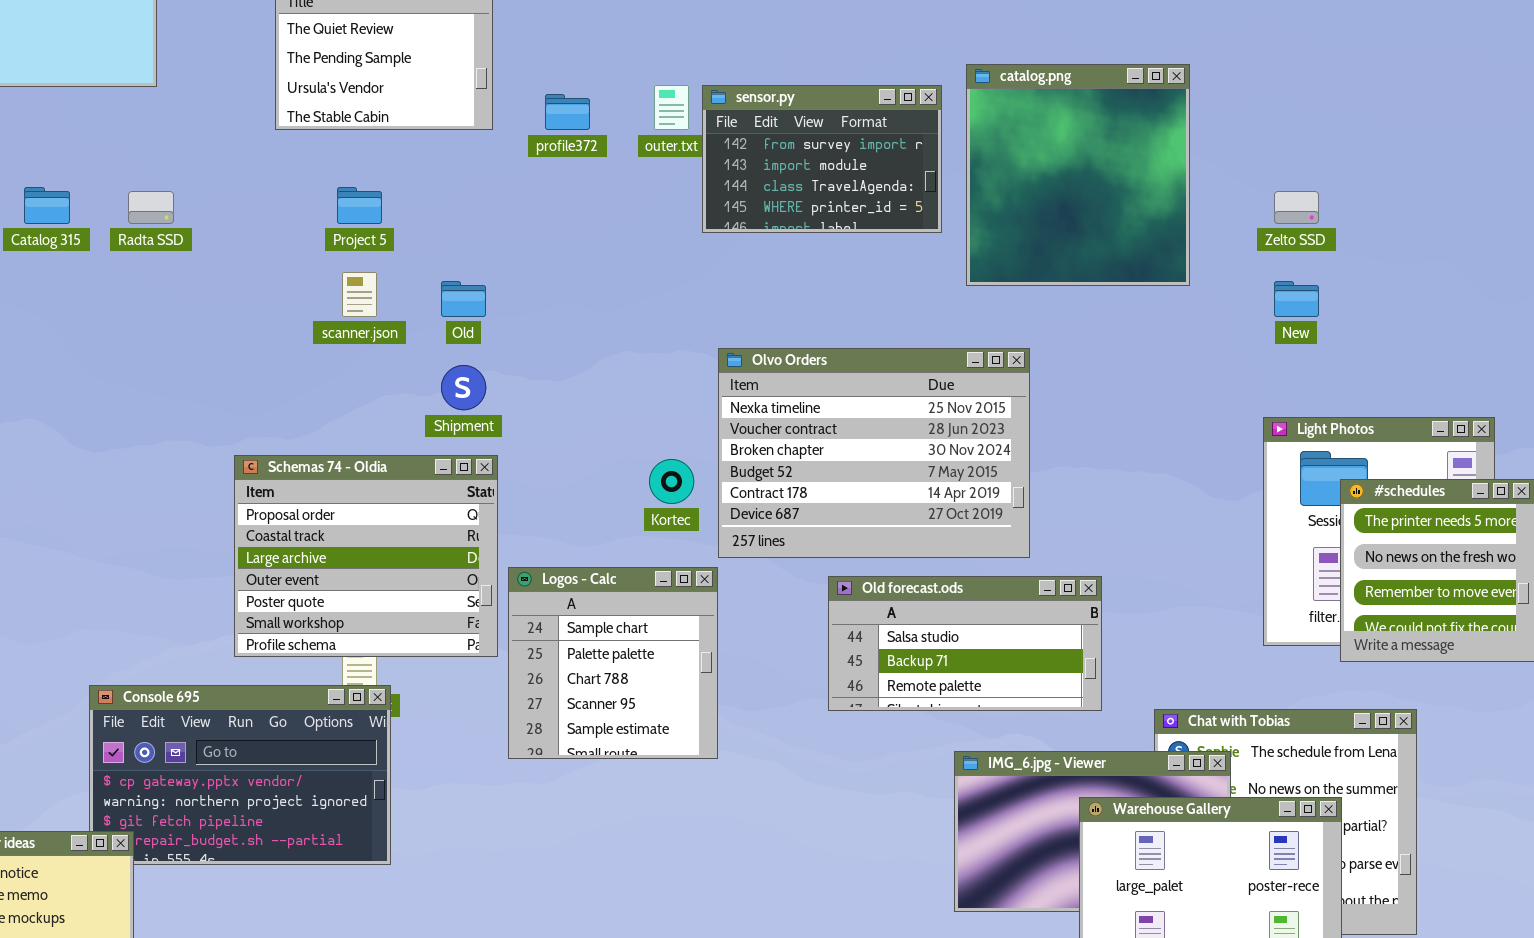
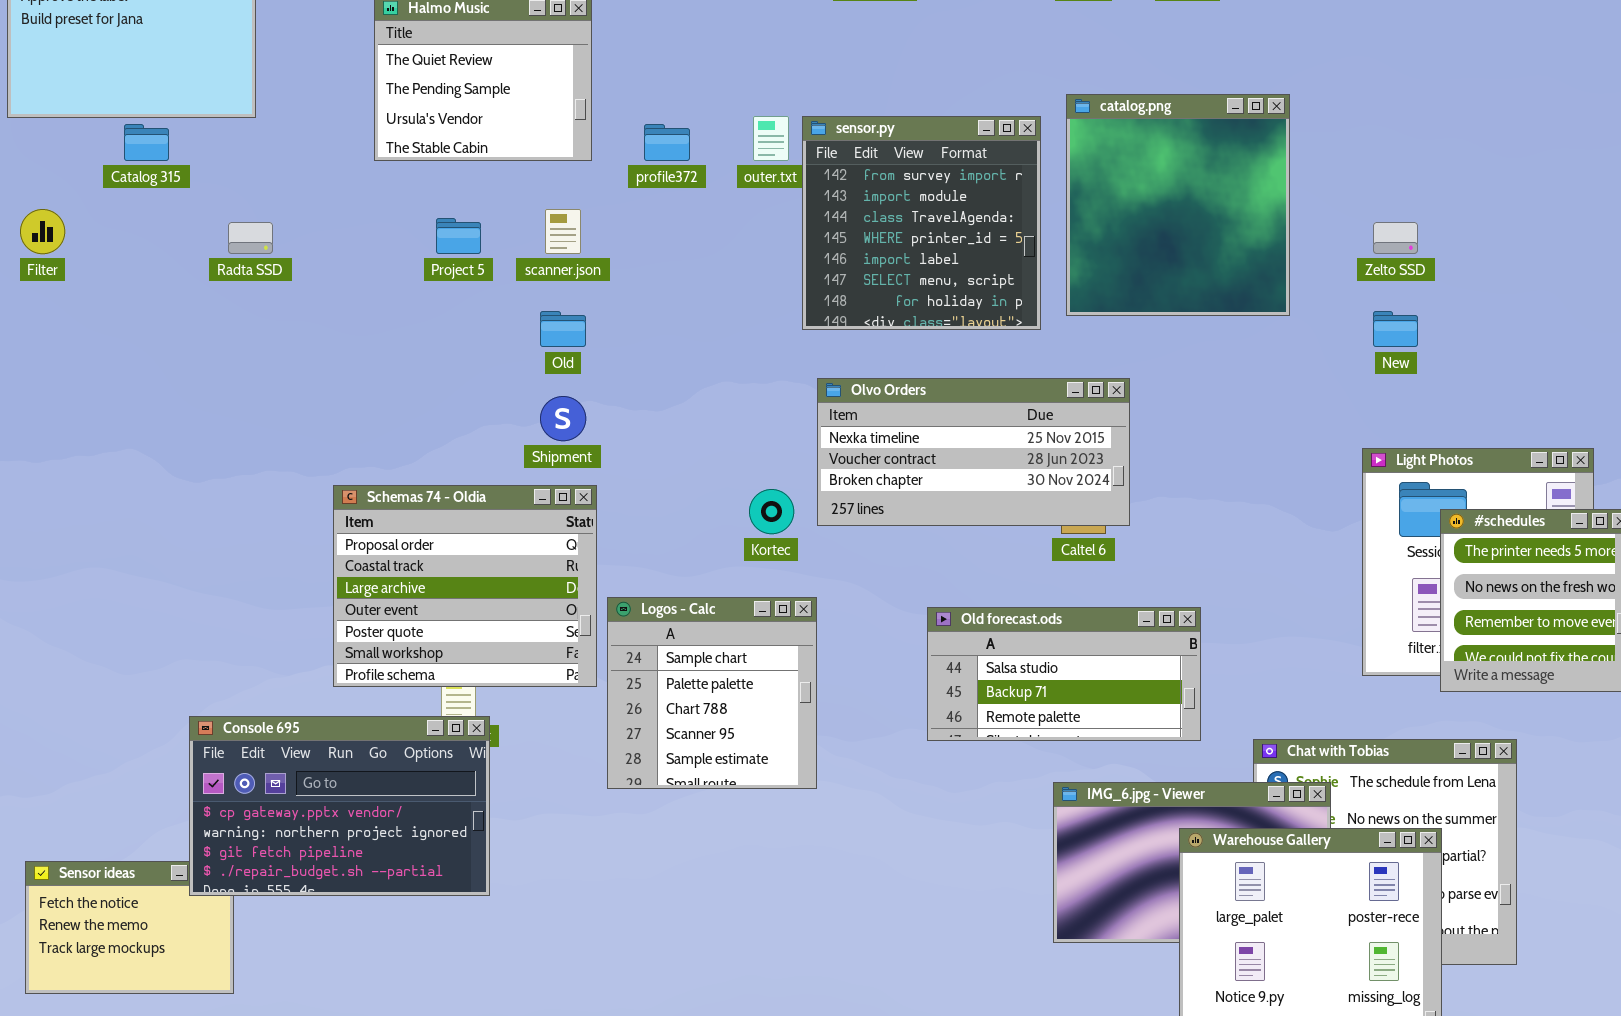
sensor.py: [702,85,942,233] -> [802,116,1041,330], resized
Catalog 315: [24,187,70,224] -> [124,124,169,161], moved
scanner.json: [342,272,377,317] -> [545,209,581,254], moved
Olvo Orders: [718,348,1030,558] -> [817,378,1130,526], resized
Console 695: [89,685,391,865] -> [189,716,490,896], raised

